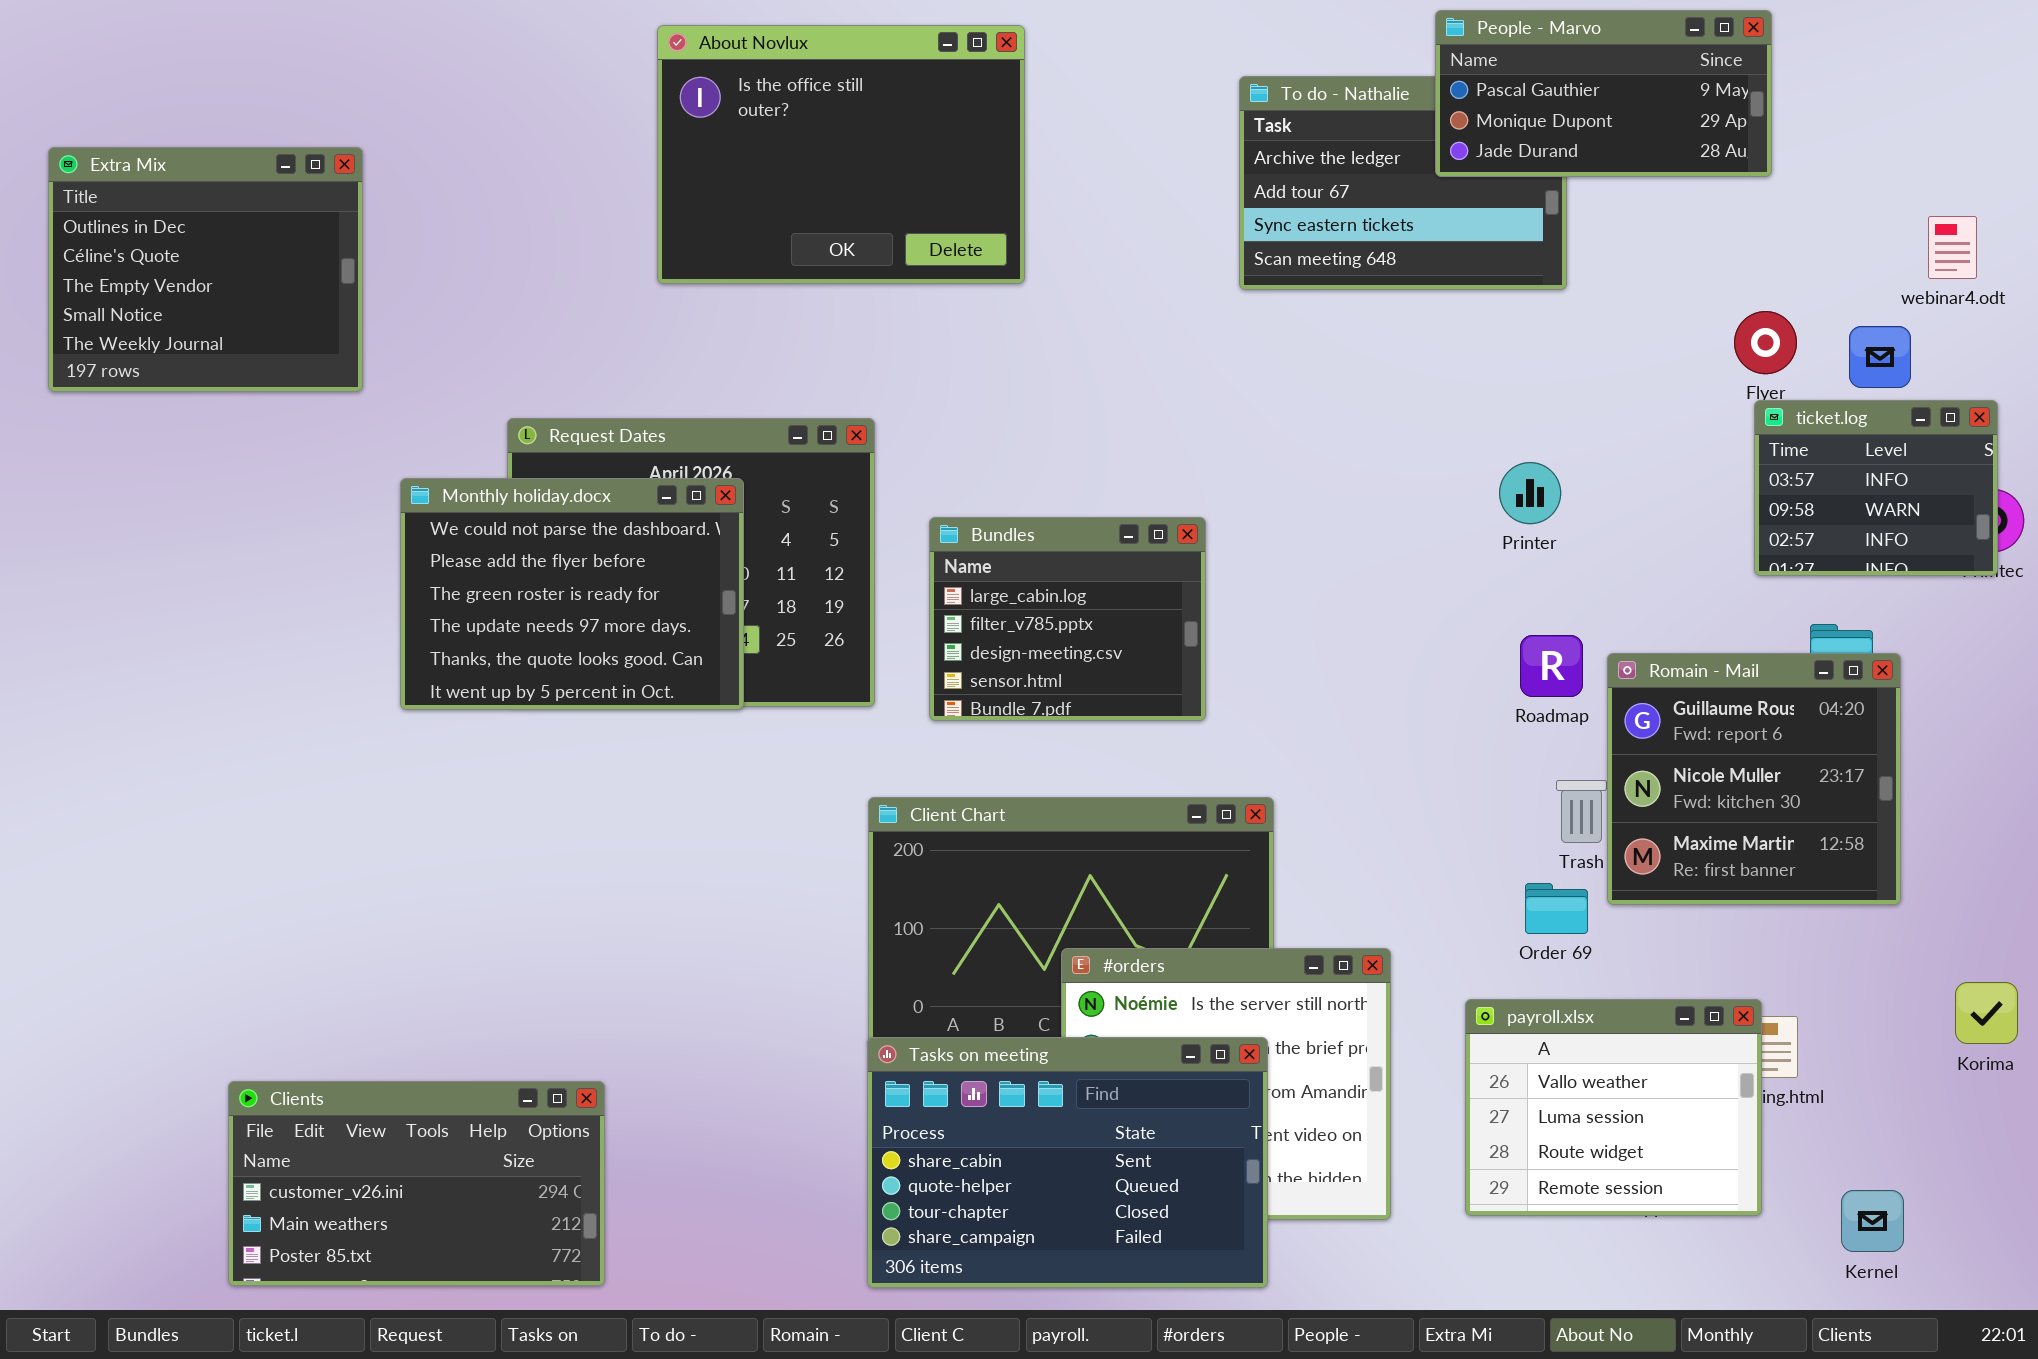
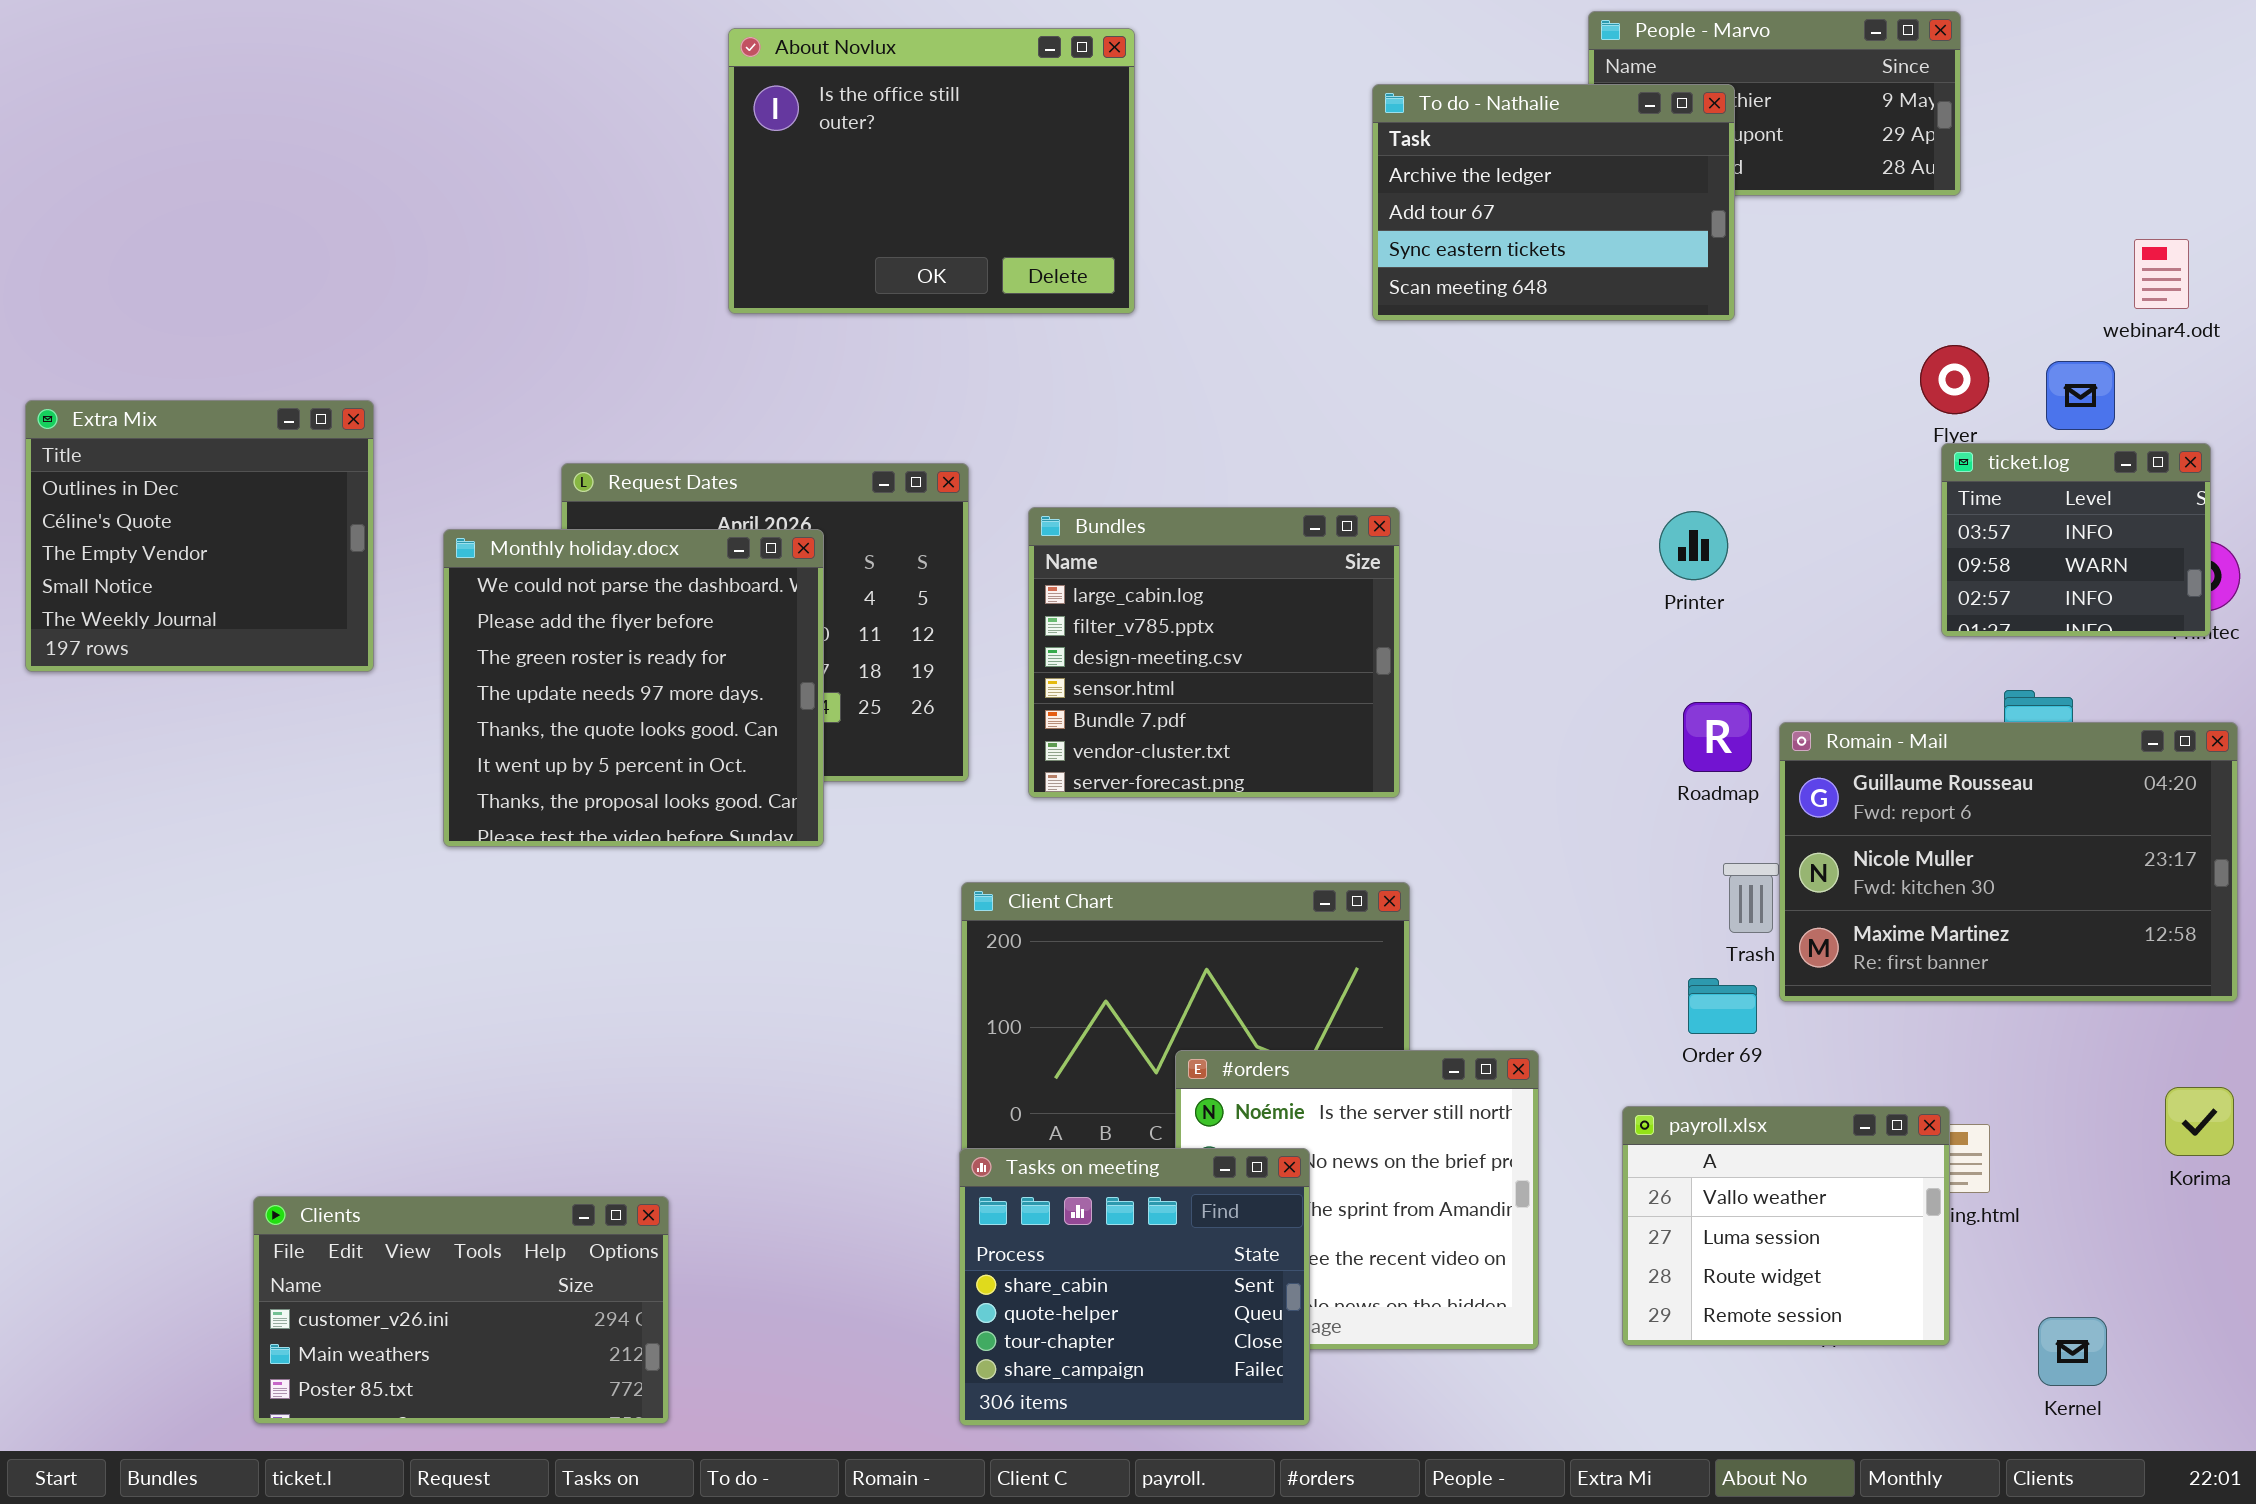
To do - Nathalie: [1239,76,1567,290] -> [1372,84,1735,321], raised
Extra Mix: [48,147,363,392] -> [25,400,374,672], moved
Monthly holiday.docx: [400,478,744,710] -> [443,529,824,847], resized
Bundles: [929,517,1206,721] -> [1028,507,1400,798], resized
Romain - Mail: [1607,653,1901,905] -> [1779,722,2238,1002], resized
Tasks on meeting: [867,1037,1268,1288] -> [959,1148,1310,1426], resized

